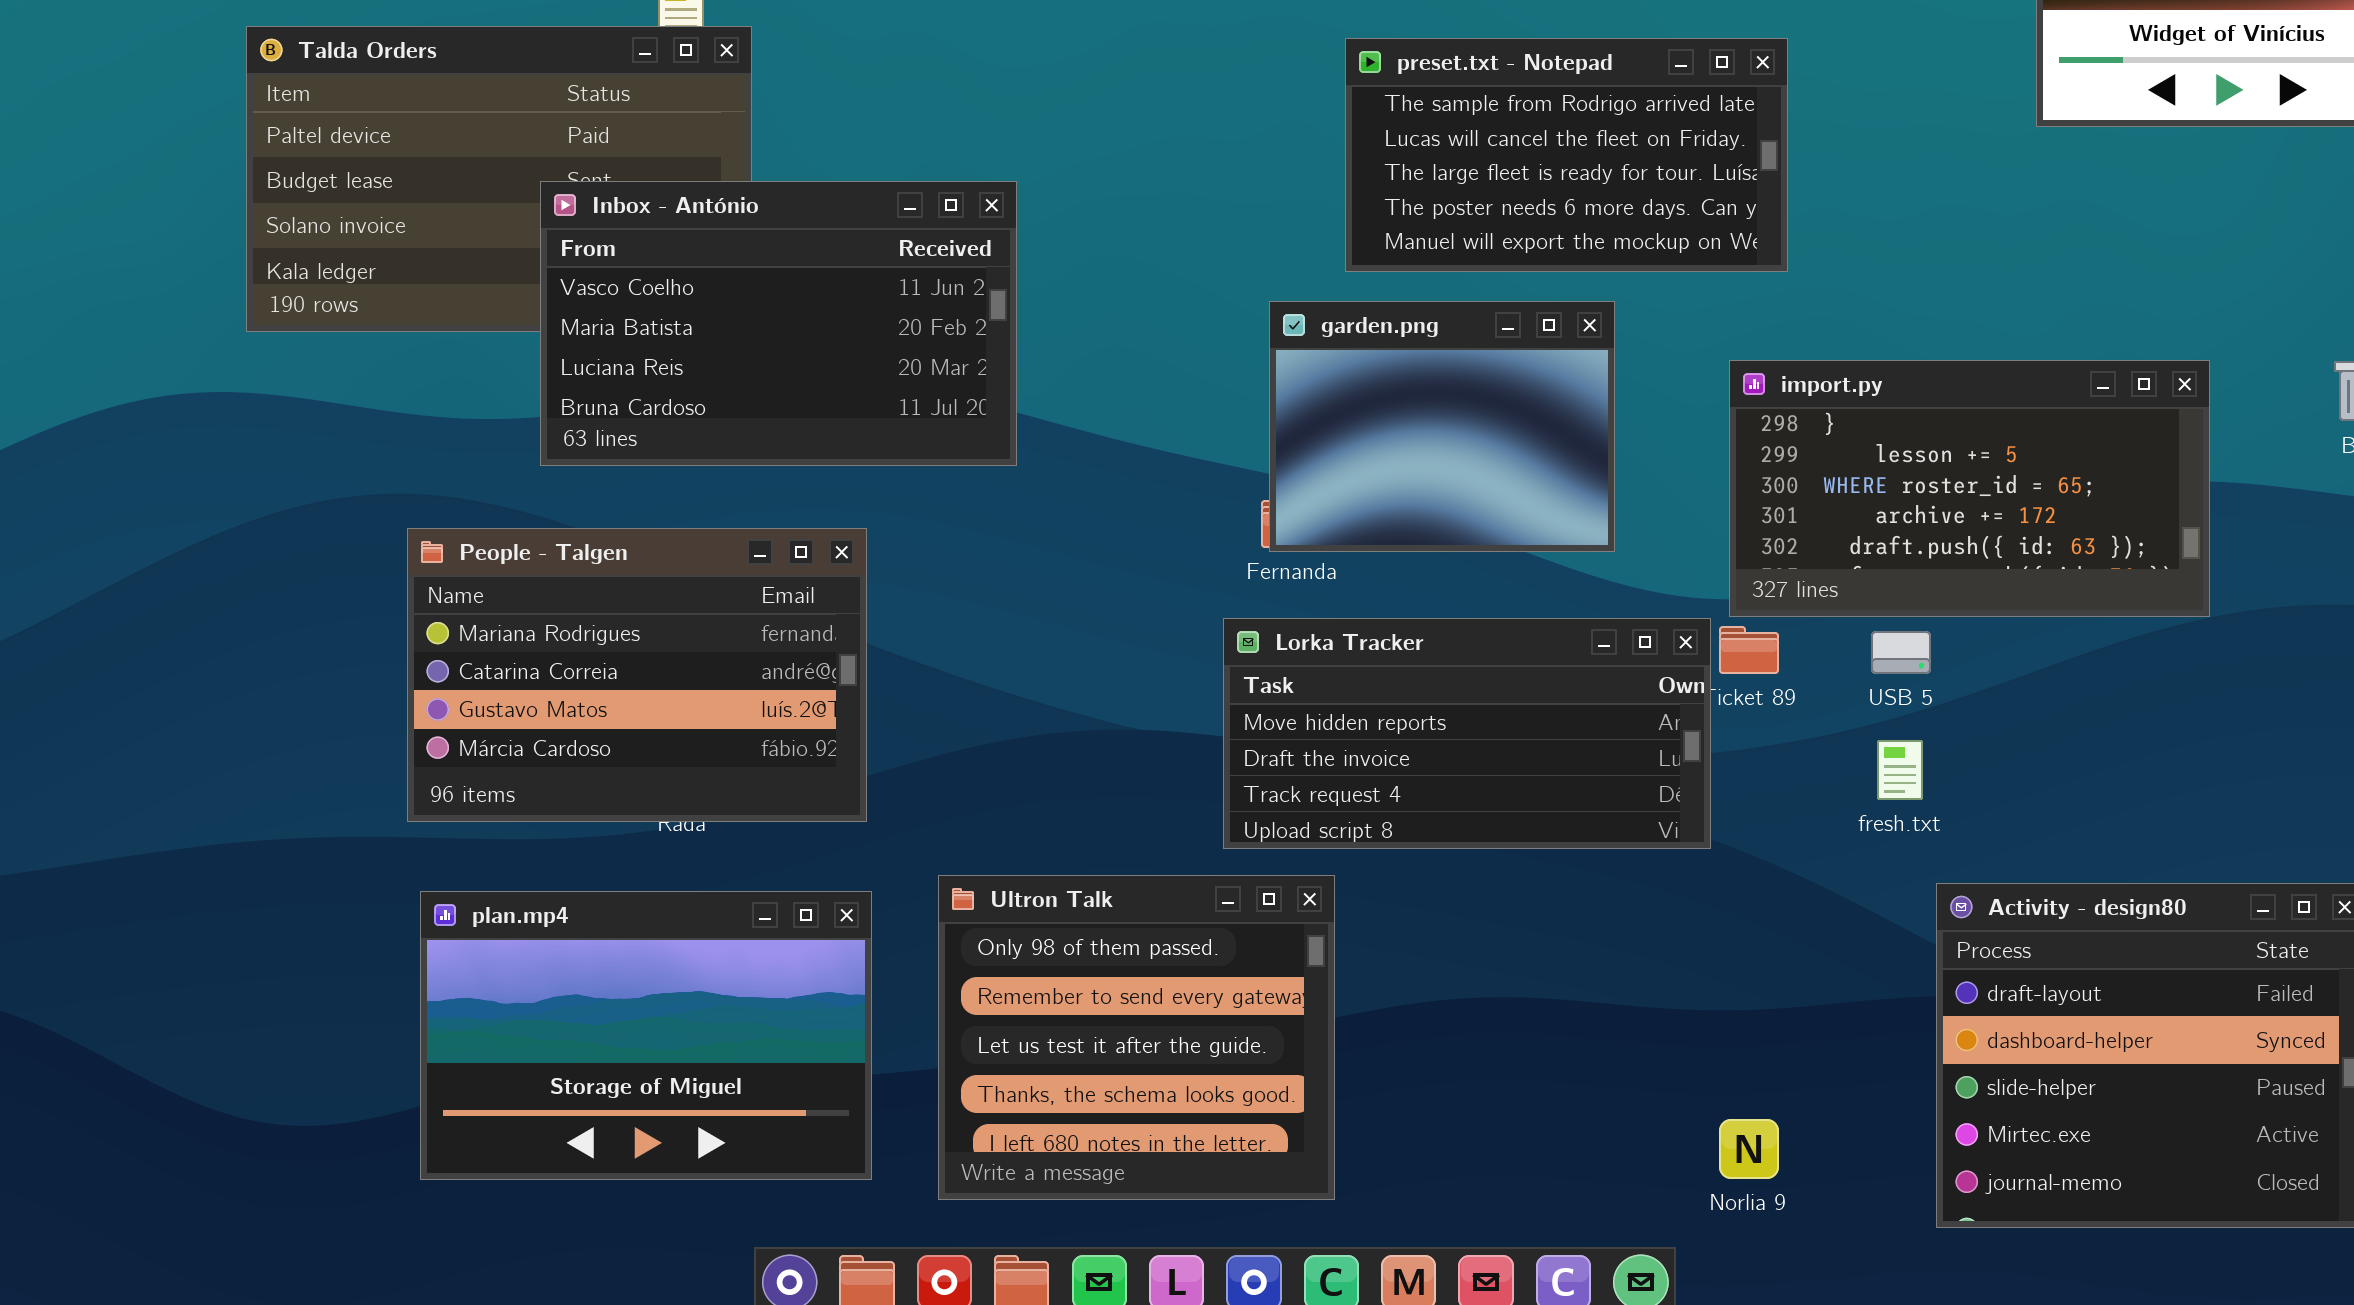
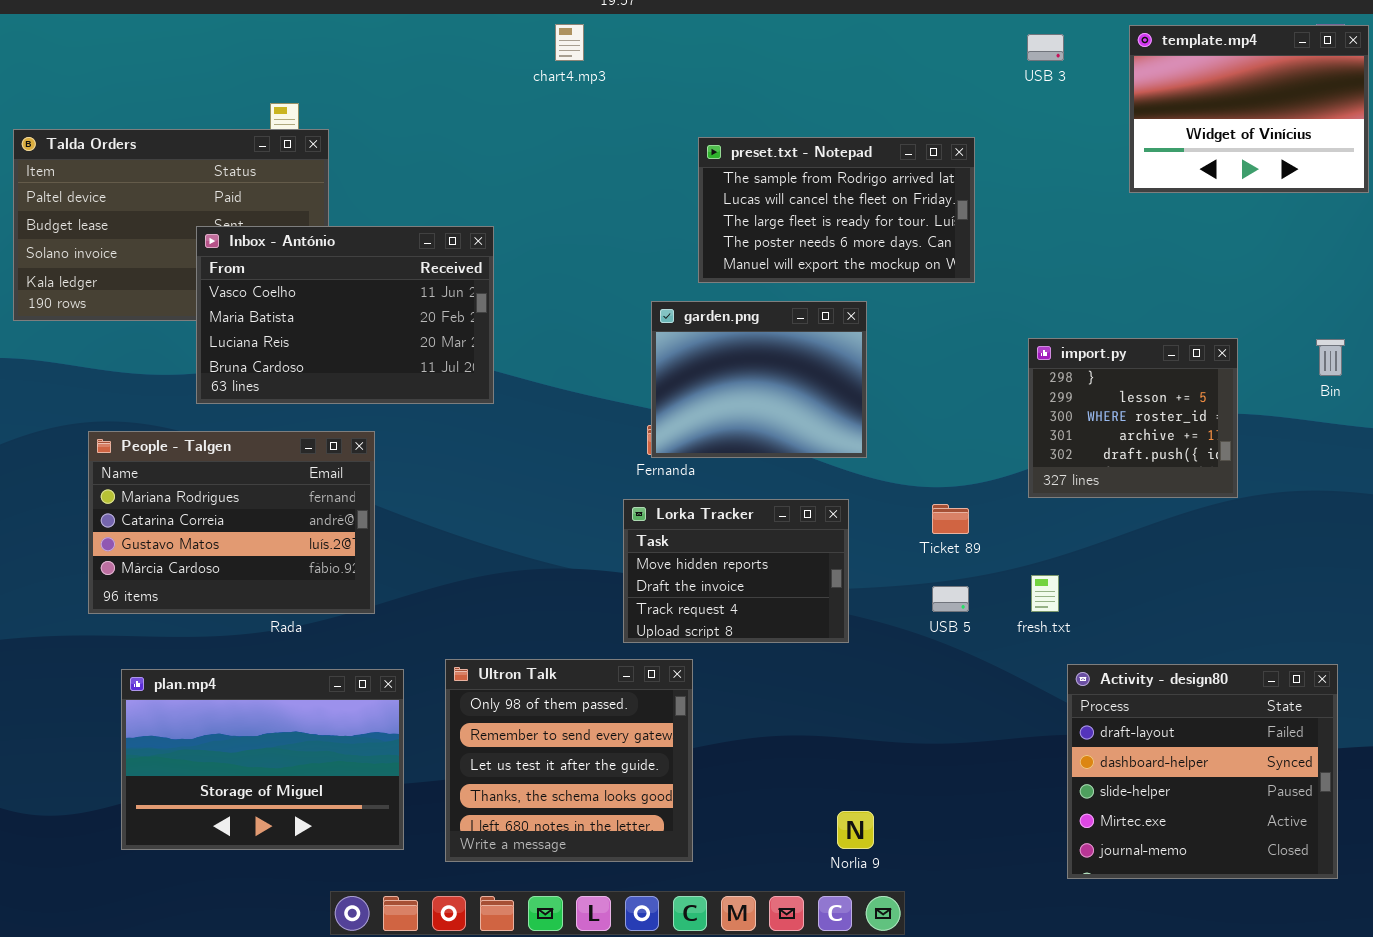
import.py: [1729,360,2210,617] -> [1028,338,1238,498], resized
People - Talgen: [407,528,867,822] -> [88,431,375,614], moved
Lorka Tracker: [1223,618,1711,849] -> [623,499,849,643], resized
USB 5: [1871,631,1931,674] -> [932,586,969,612], moved
Norlia 9: [1719,1119,1779,1179] -> [837,811,874,849], moved

